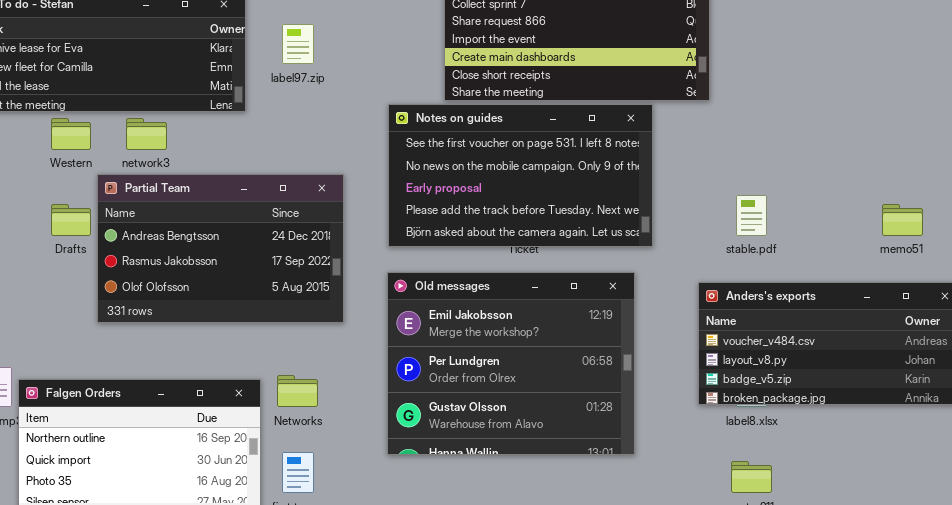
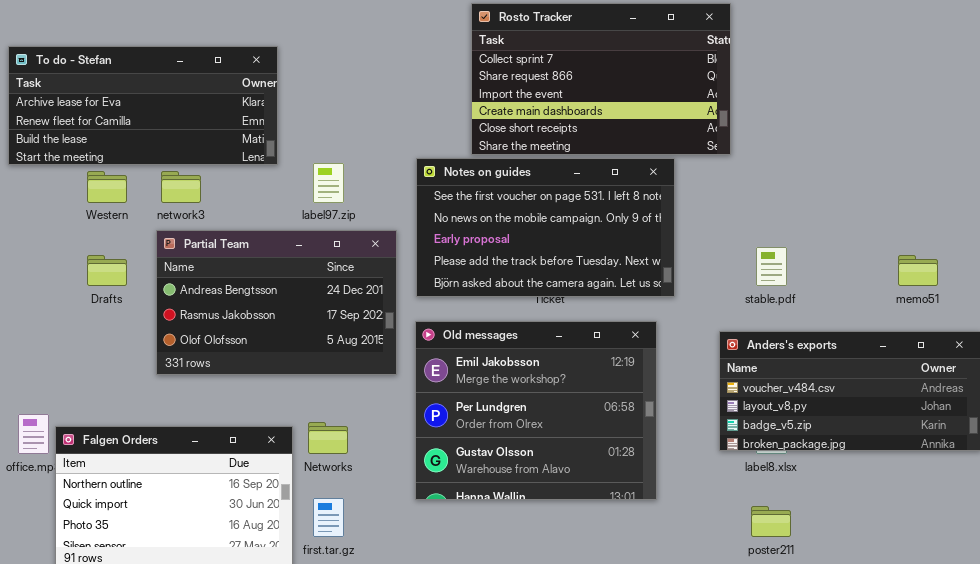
label97.zip: [282,24,314,64] -> [313,163,344,203], moved
Partial Team: [97,174,344,323] -> [156,230,397,375], moved

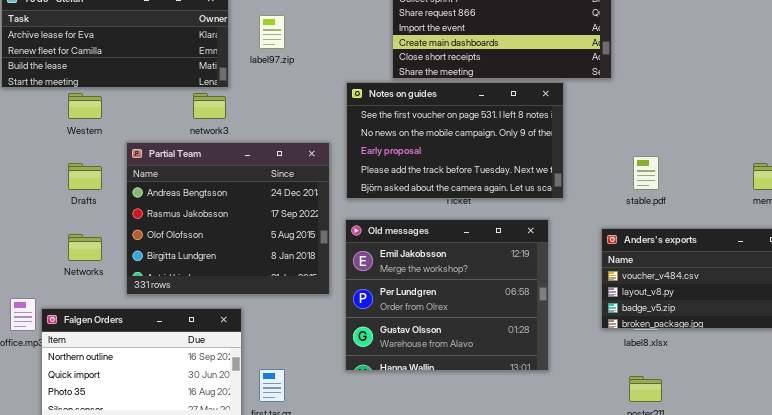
label97.zip: [313,163,344,203] -> [259,15,285,49], moved
network3: [161,171,201,203] -> [193,93,226,119], moved
Partial Team: [156,230,397,375] -> [126,142,330,295], resized
Networks: [308,422,348,454] -> [68,234,102,261], moved

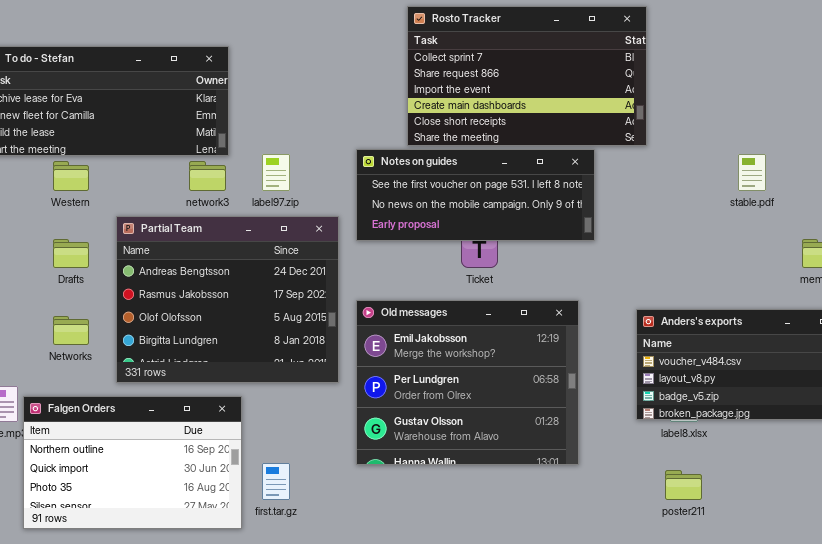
label97.zip: [259,15,285,49] -> [262,154,290,191], moved
Notes on guides: [346,82,564,199] -> [356,149,595,241], resized
stable.pdf: [633,156,659,190] -> [738,154,766,191], moved

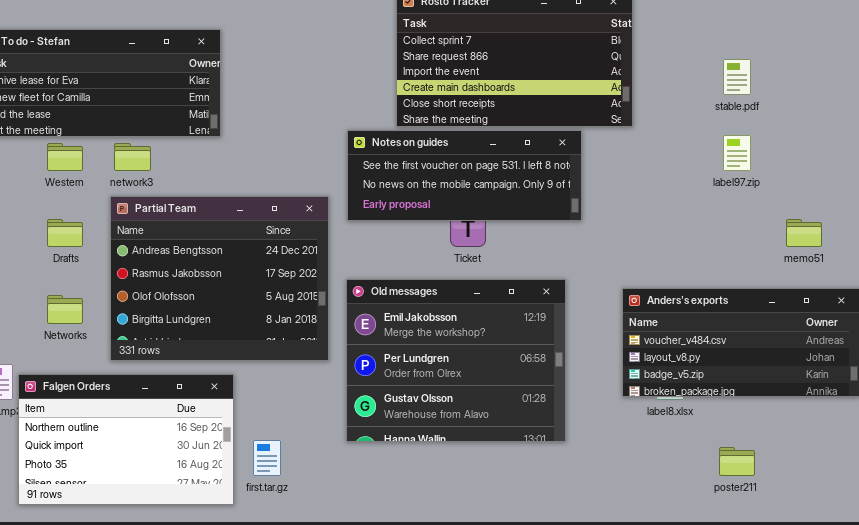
label97.zip: [262,154,290,191] -> [723,135,751,171], moved
stable.pdf: [738,154,766,191] -> [723,59,751,95], moved
network3: [189,161,226,191] -> [114,143,151,171], moved
poster211: [665,470,702,500] -> [719,447,755,476], moved

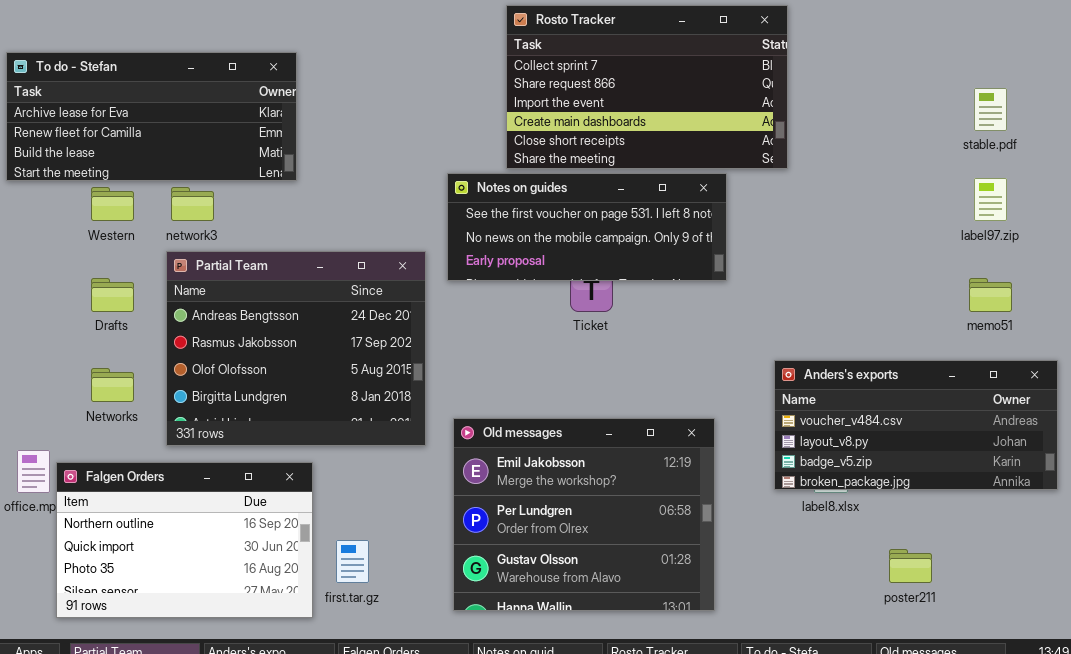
stable.pdf: [723,59,751,95] -> [974,88,1007,131], moved
label97.zip: [723,135,751,171] -> [974,178,1007,221], moved
Old messages: [346,279,566,442] -> [453,418,715,611], moved

